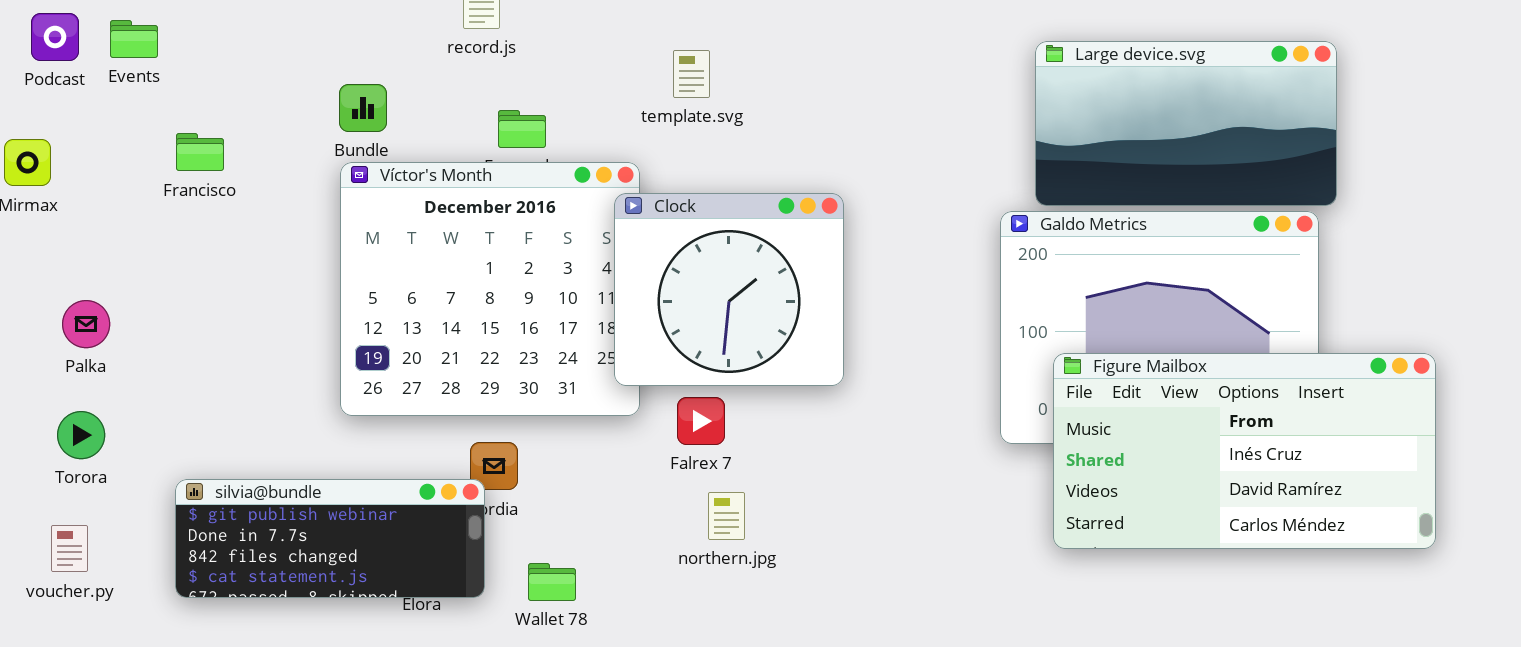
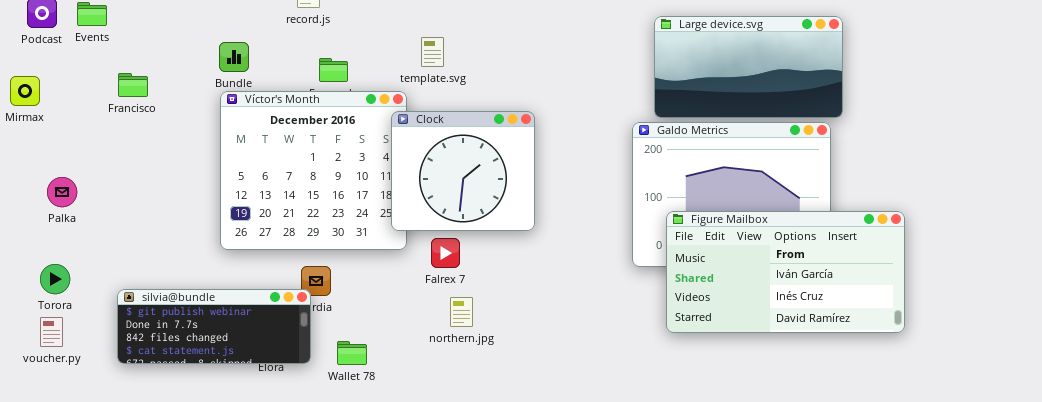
template.svg: [673,50,710,98] -> [421,37,444,67], moved
Figure Mailbox: [1053,353,1436,549] -> [666,211,905,333], scrolled up 1 row
Torora: [57,411,105,459] -> [40,264,70,294], moved

